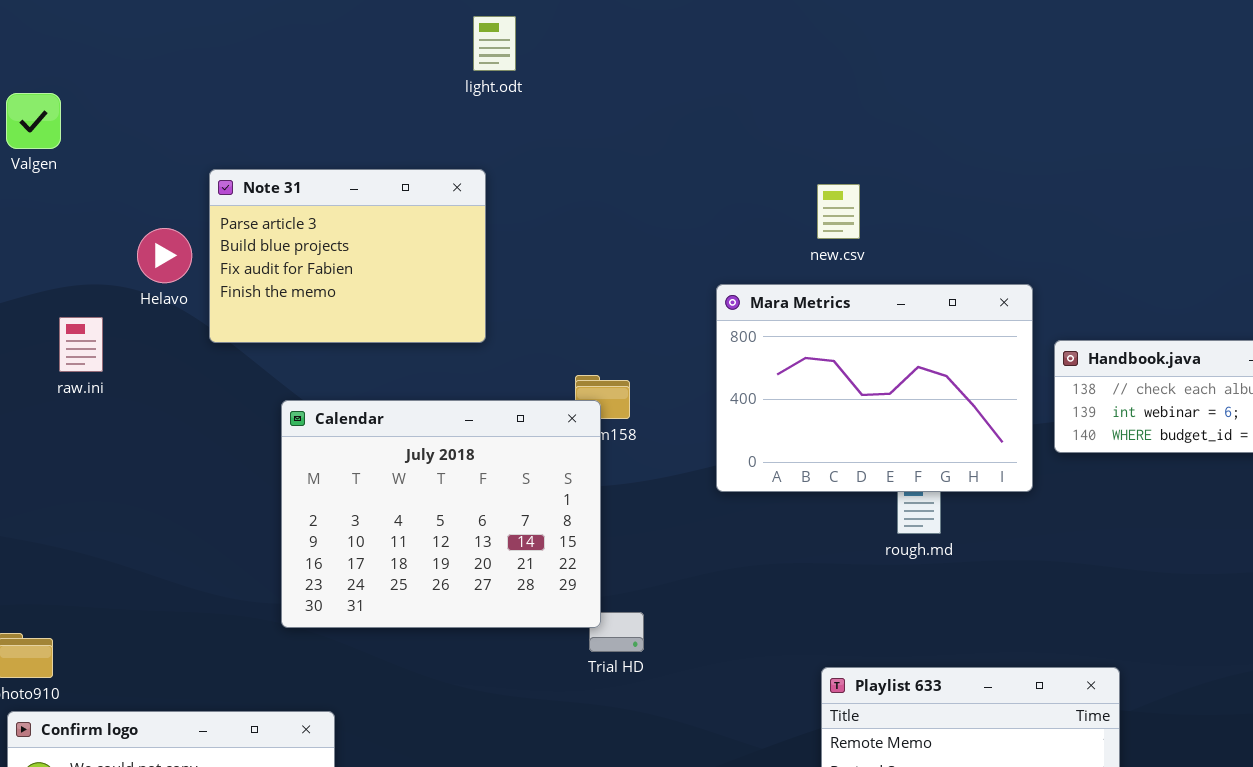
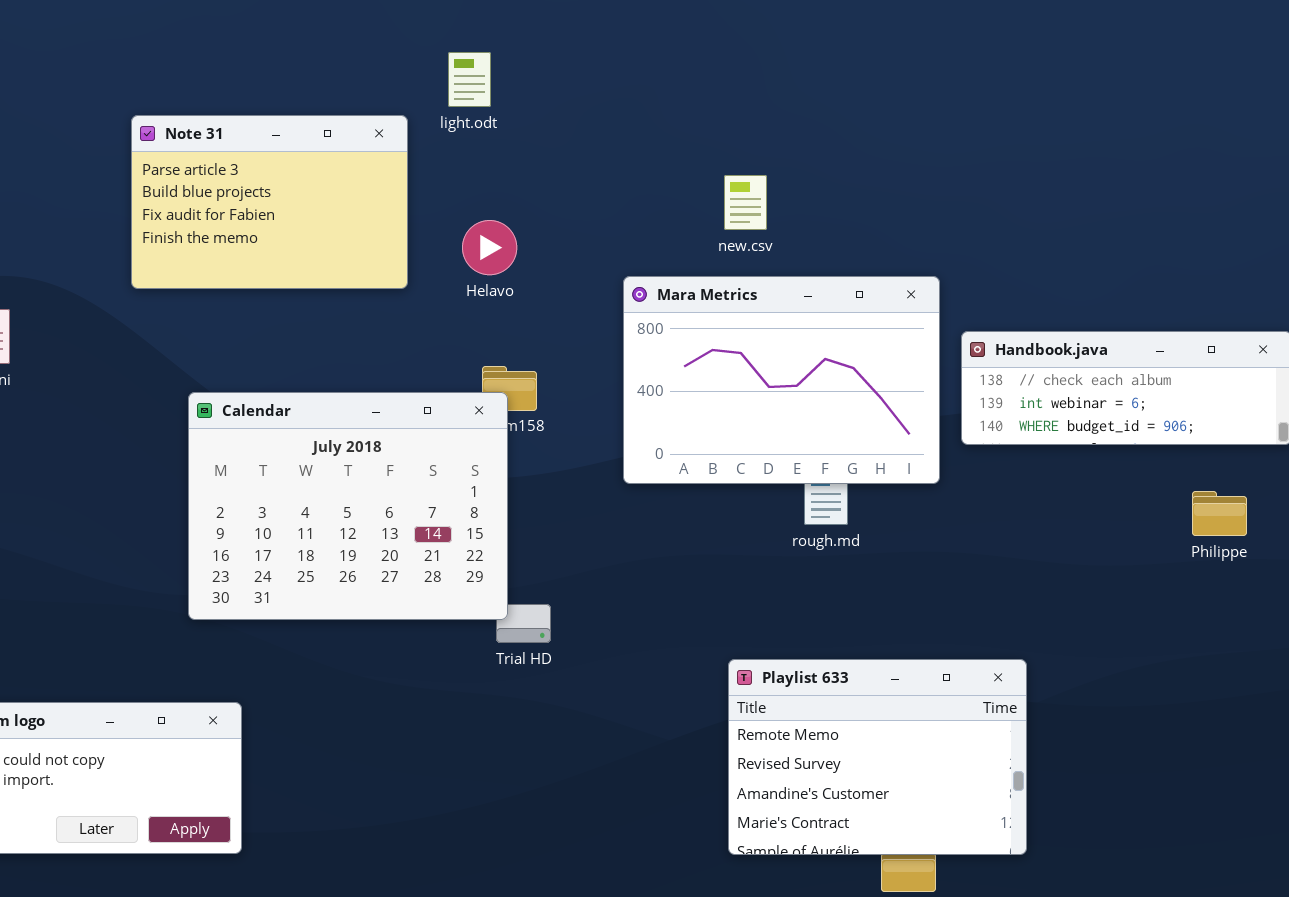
light.odt: [473,16,516,71] -> [448,52,491,107], moved
Note 31: [209,169,486,343] -> [131,115,408,289], moved
Helavo: [137,228,192,283] -> [462,220,517,275], moved

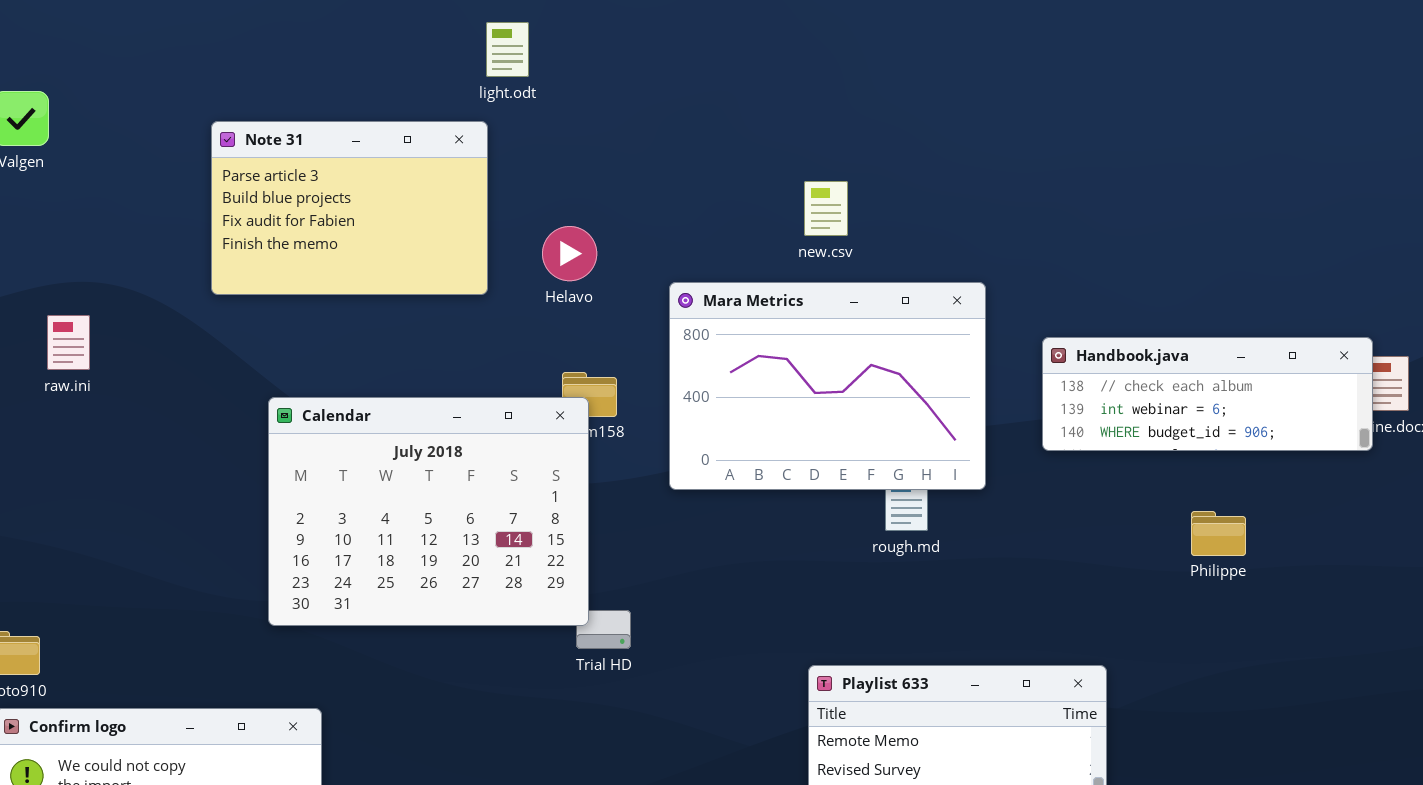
light.odt: [448,52,491,107] -> [486,22,529,77], moved
Mara Metrics: [623,276,940,484] -> [669,282,986,490], moved
Philippe: [1192,491,1247,536] -> [1191,511,1246,556], moved

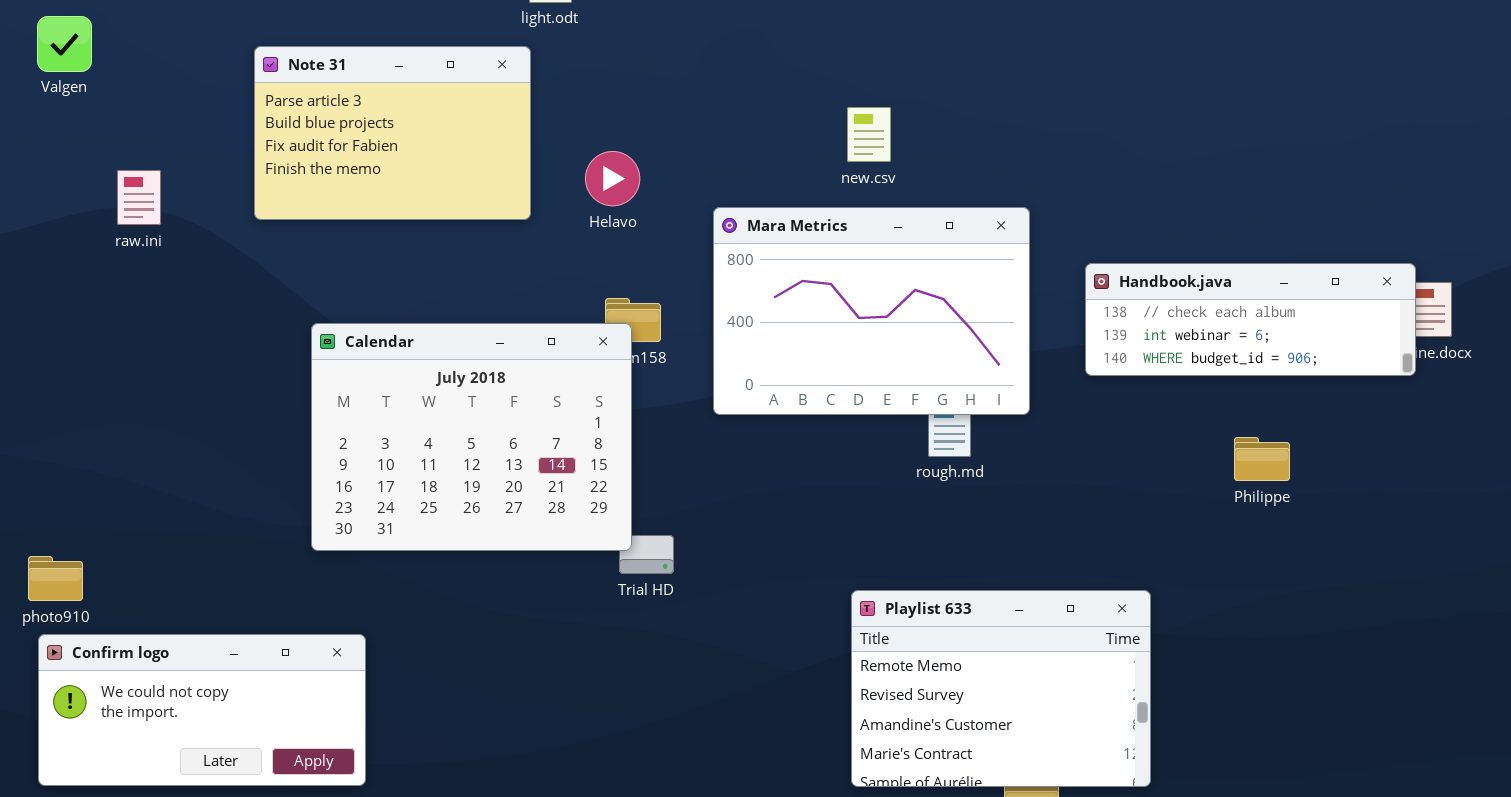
raw.ini: [47,315,90,370] -> [117,170,161,225], moved

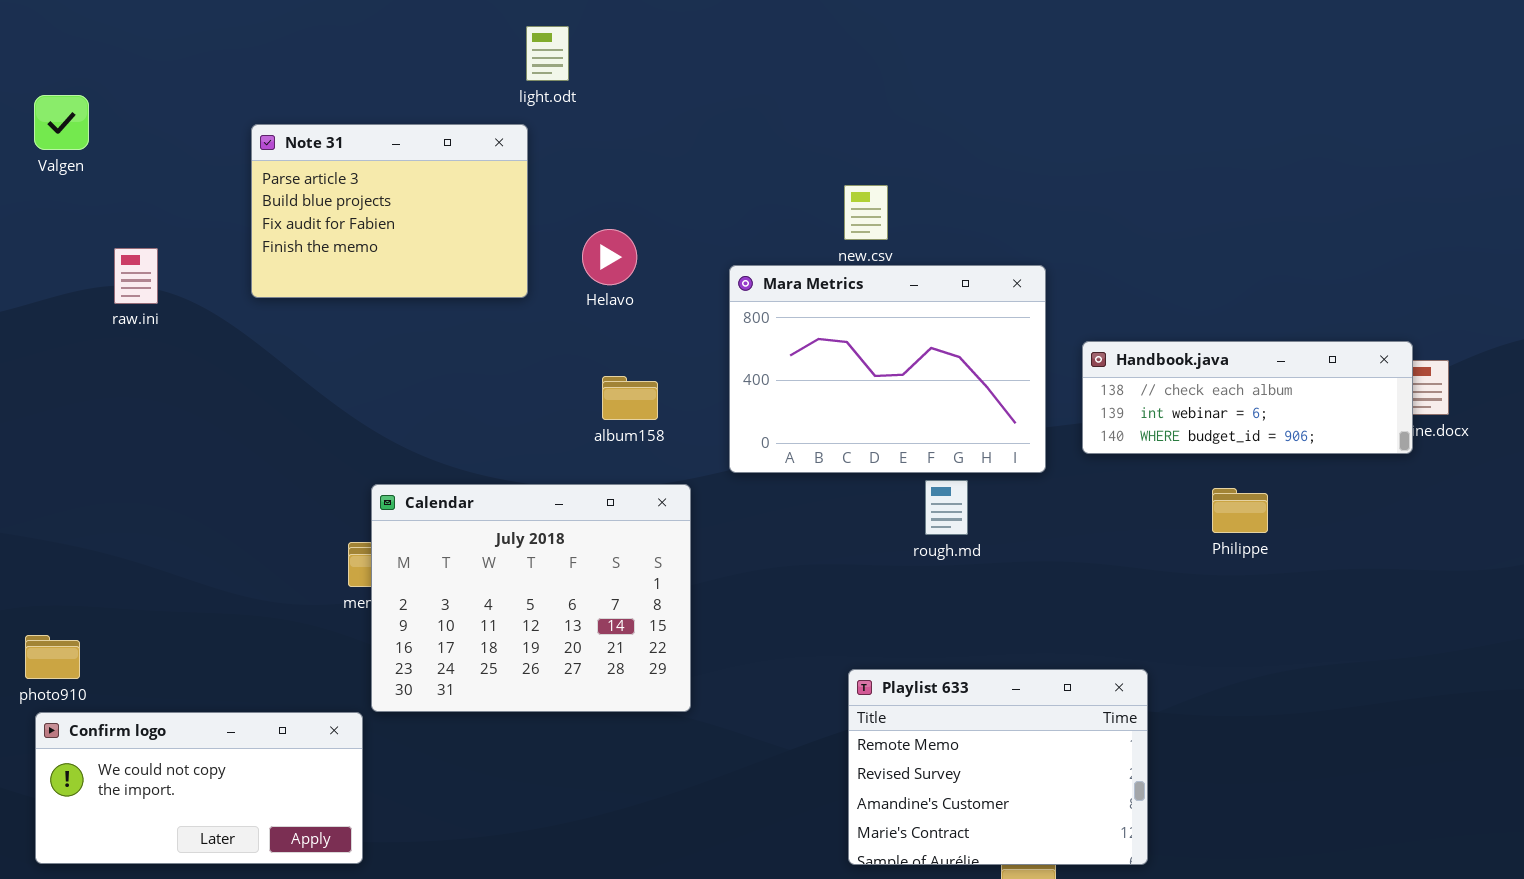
Mara Metrics: [713,207,1030,415] -> [729,265,1046,473], moved
Calendar: [311,323,632,551] -> [371,484,691,712], moved
Philippe: [1234,437,1290,481] -> [1212,488,1268,533], moved

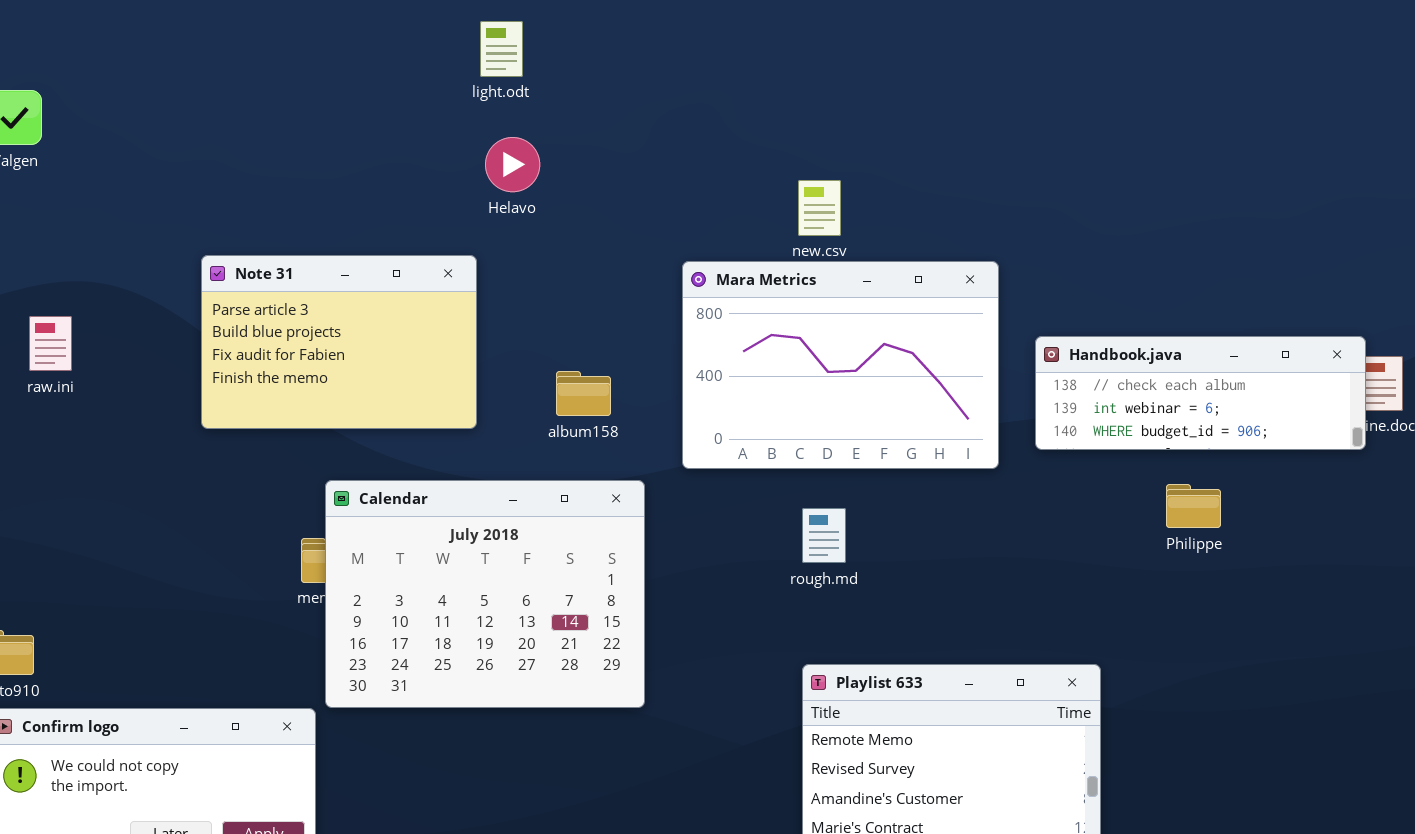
Note 31: [251,124,528,298] -> [201,255,477,429], moved
Helavo: [582,229,637,285] -> [485,137,540,192], moved
raw.ini: [114,248,158,304] -> [29,316,72,371], moved
rough.md: [925,480,968,535] -> [802,508,846,563], moved

